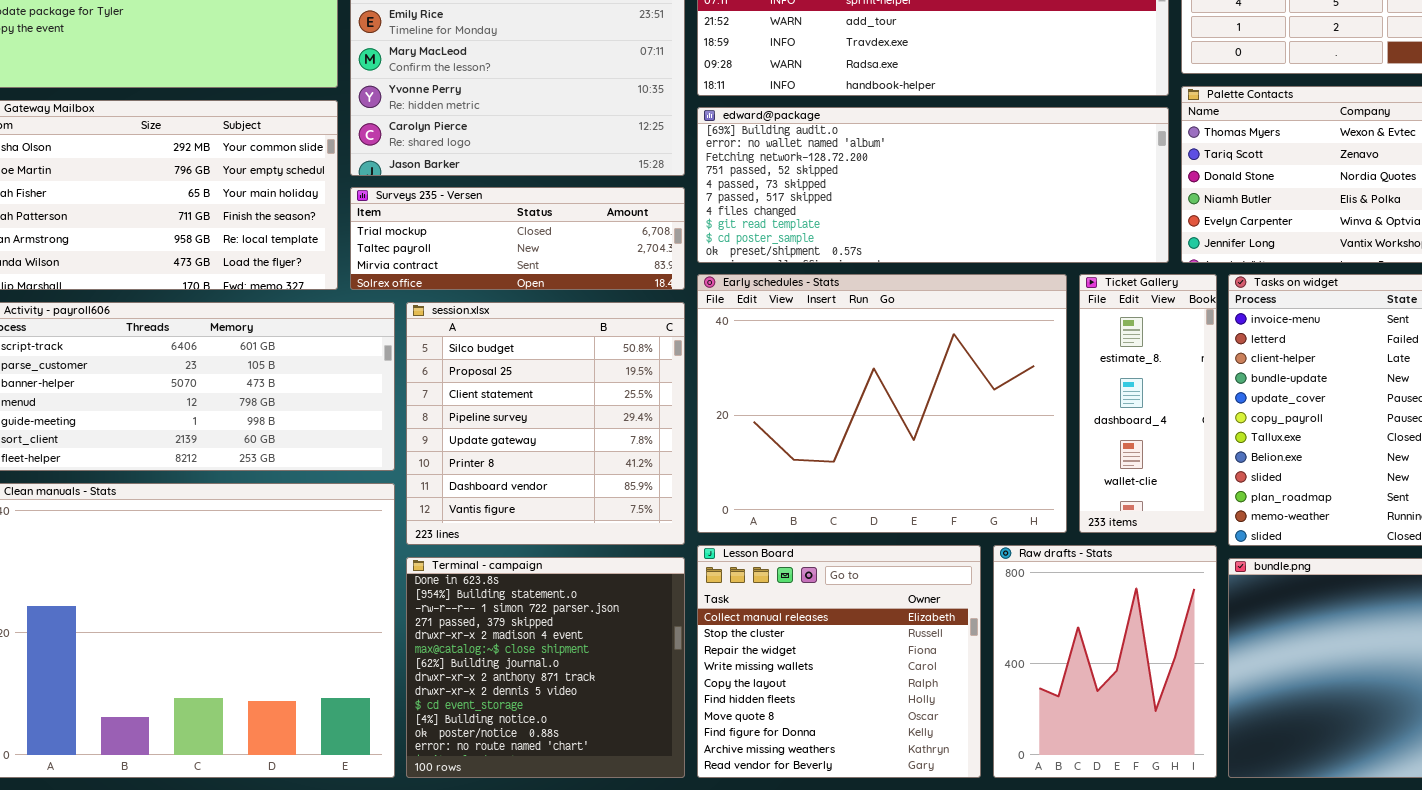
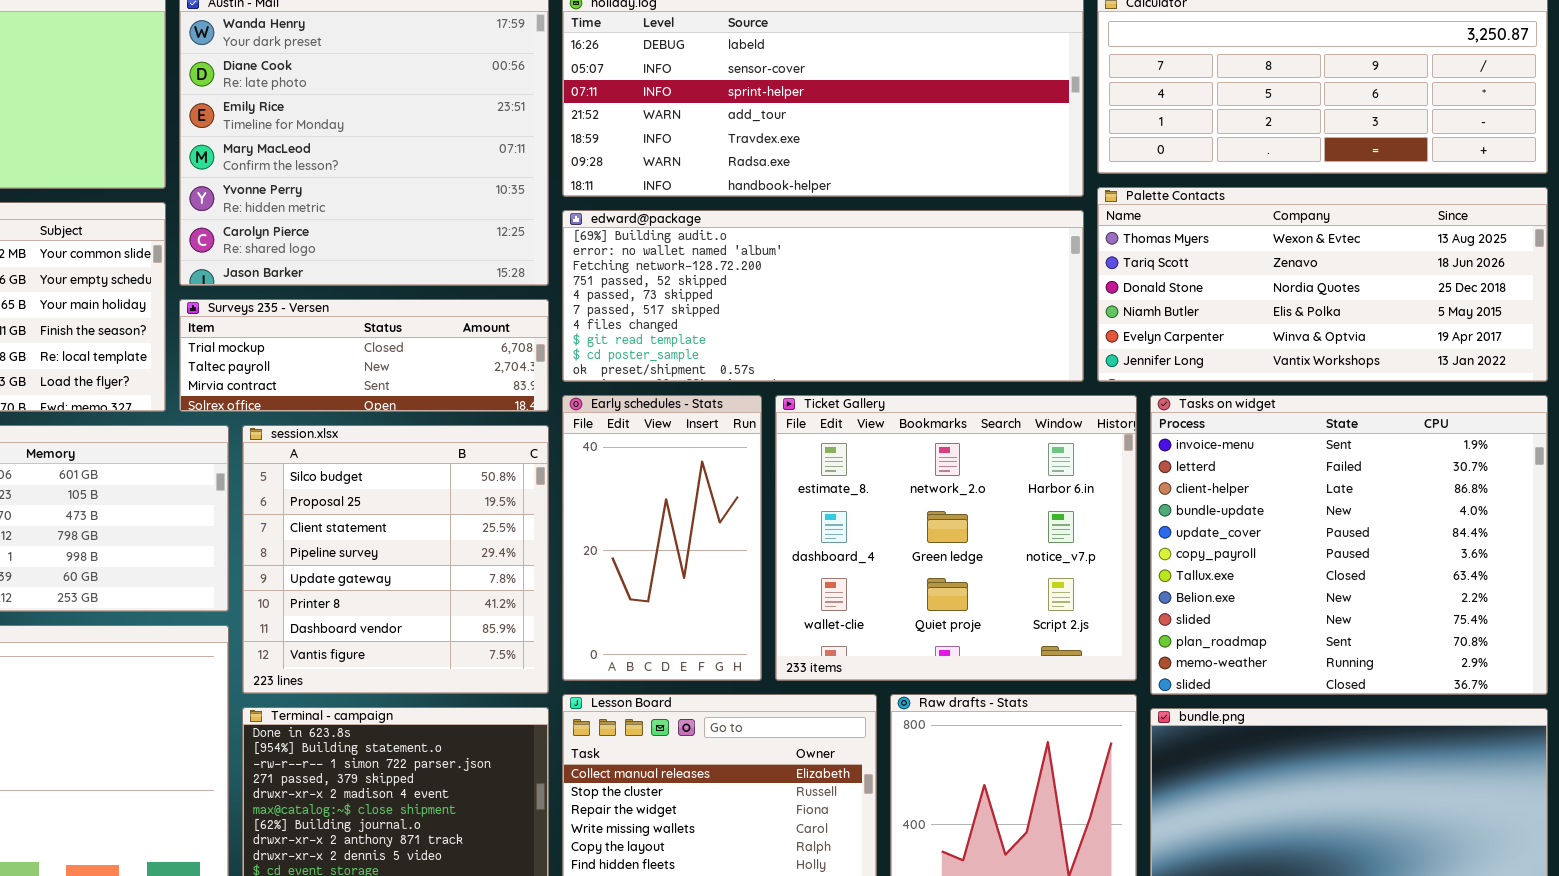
Early schedules - Stats: [697,274,1067,533] -> [562,395,762,681], resized
Ticket Gallery: [1079,274,1217,533] -> [775,395,1137,681], resized

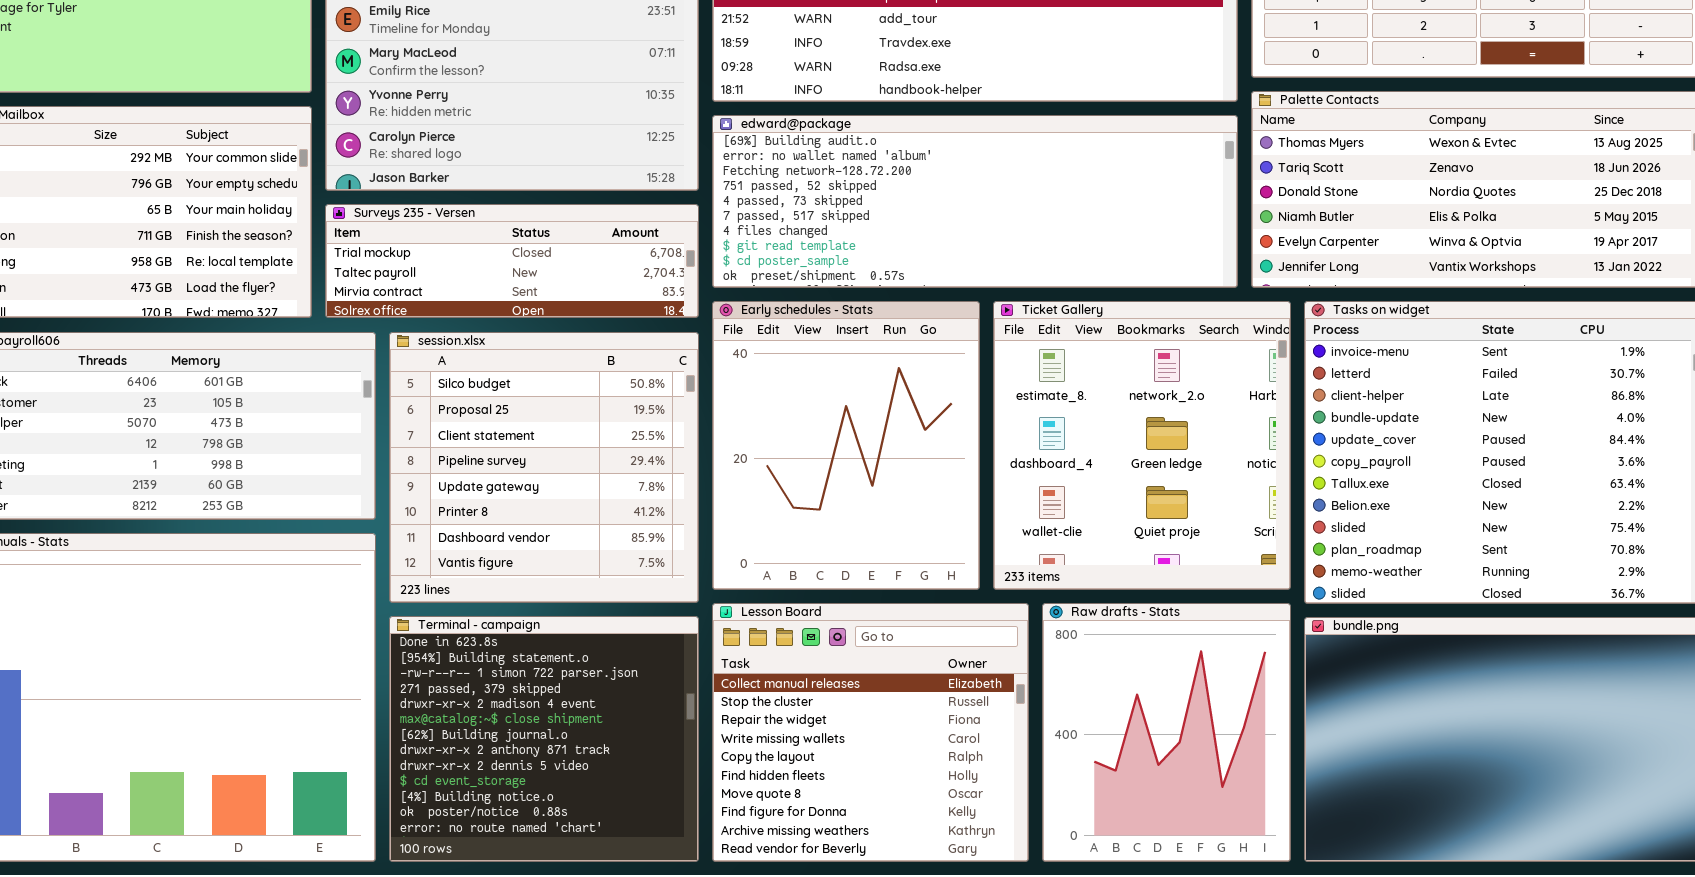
Early schedules - Stats: [562,395,762,681] -> [712,301,980,590], resized
Ticket Gallery: [775,395,1137,681] -> [993,301,1291,590], resized

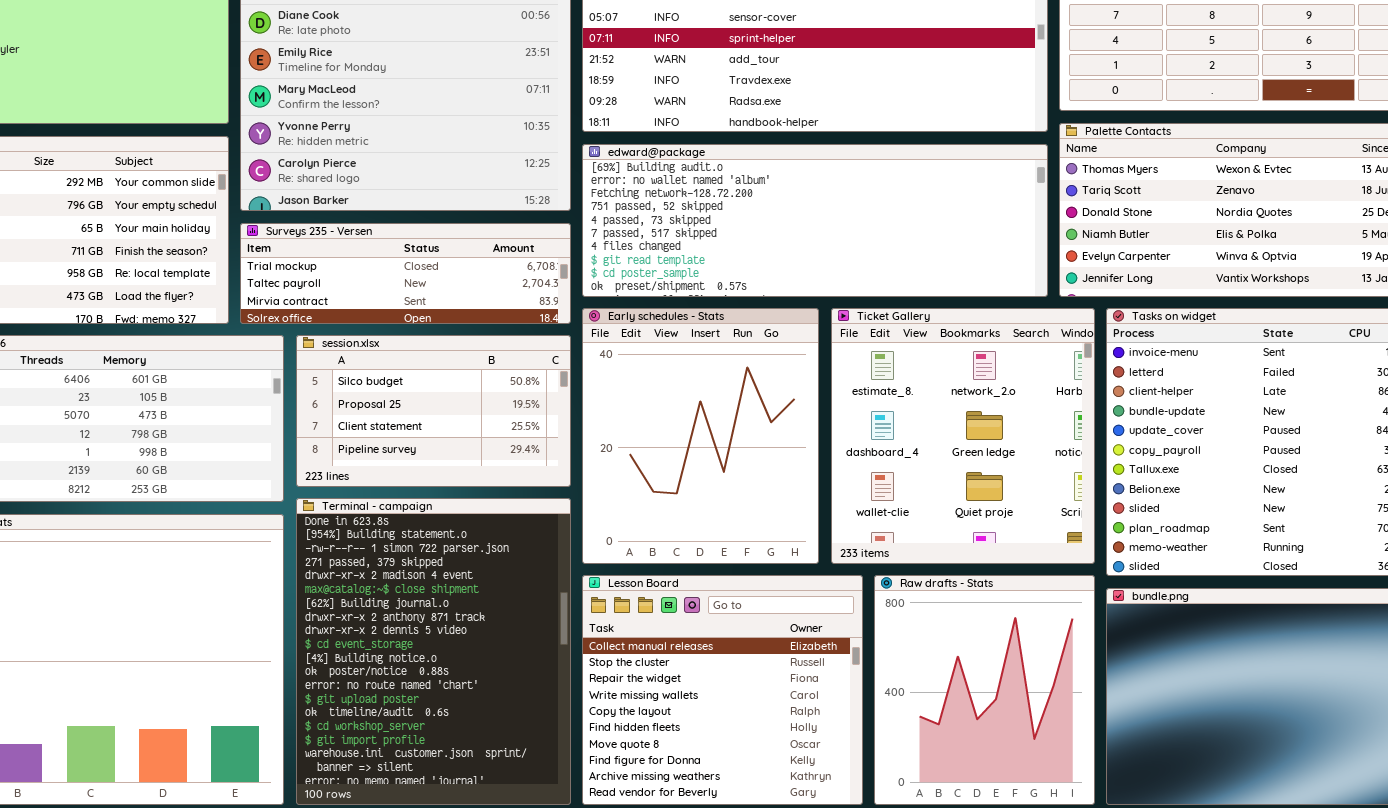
session.xlsx: [389,332,699,603] -> [296,335,571,487], resized
Terminal - campaign: [389,616,699,862] -> [296,498,571,805], resized

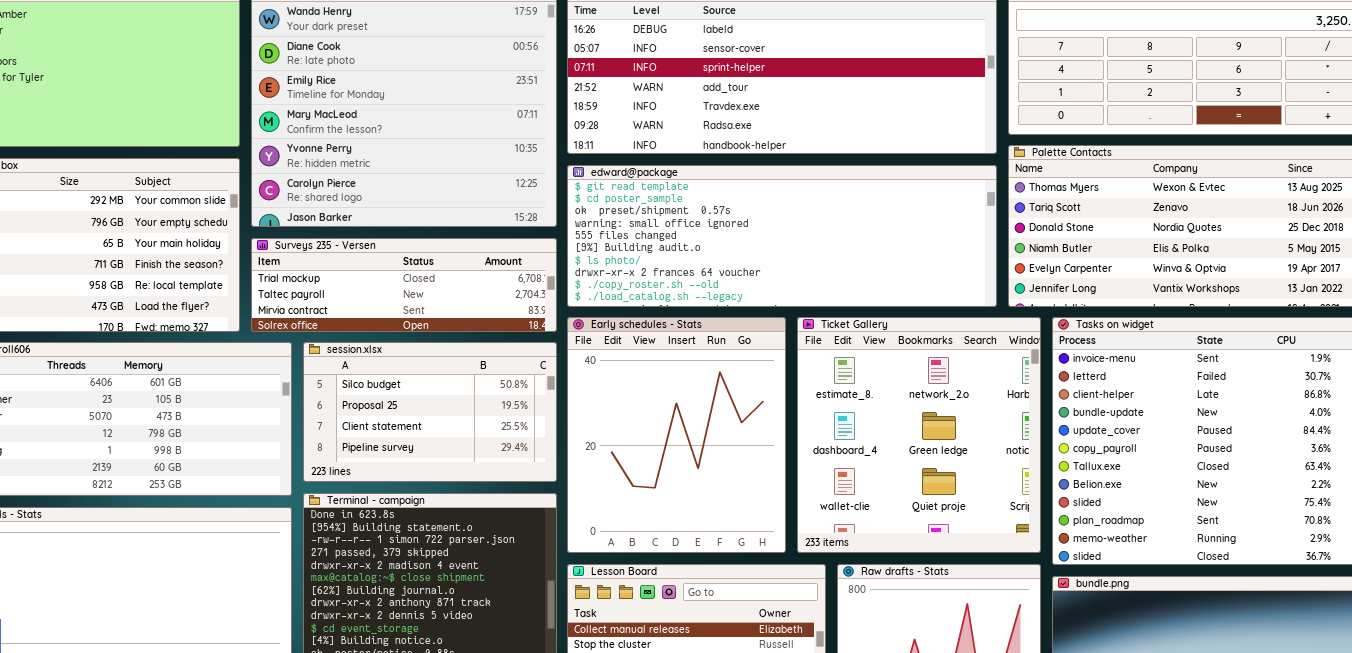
edward@package: [582,144,1048,297] -> [567,165,997,307], scrolled down 7 rows

